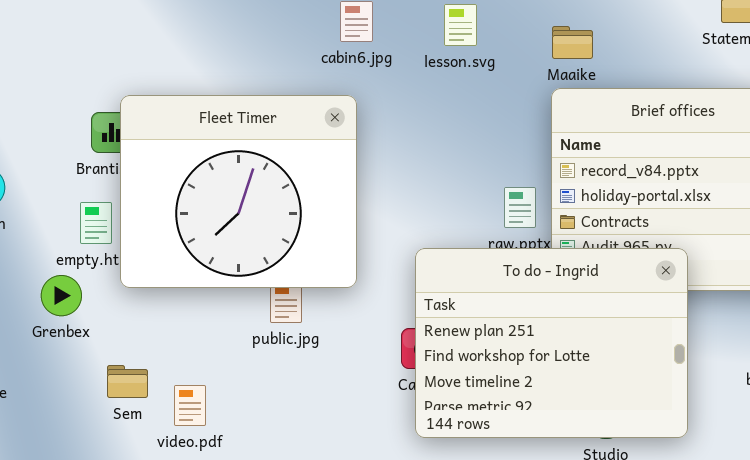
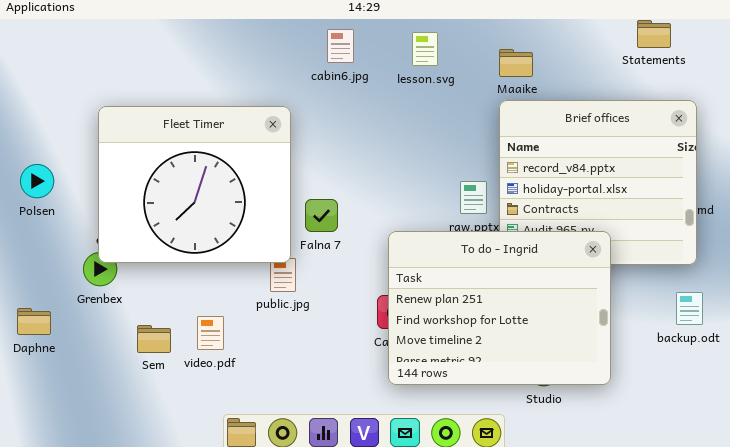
Fleet Timer: [120,95,357,288] -> [98,106,291,263], moved
video.pdf: [174,385,206,426] -> [197,316,224,350], moved

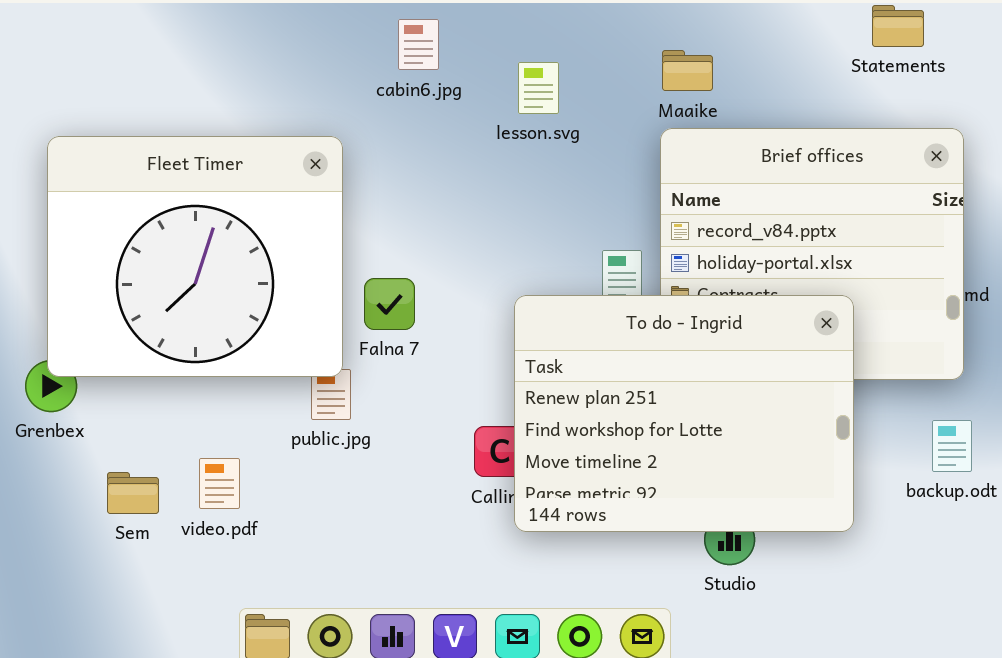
lesson.svg: [412,32,438,66] -> [518,62,559,114], moved
To do - Ingrid: [388,231,611,385] -> [514,295,854,532], moved

